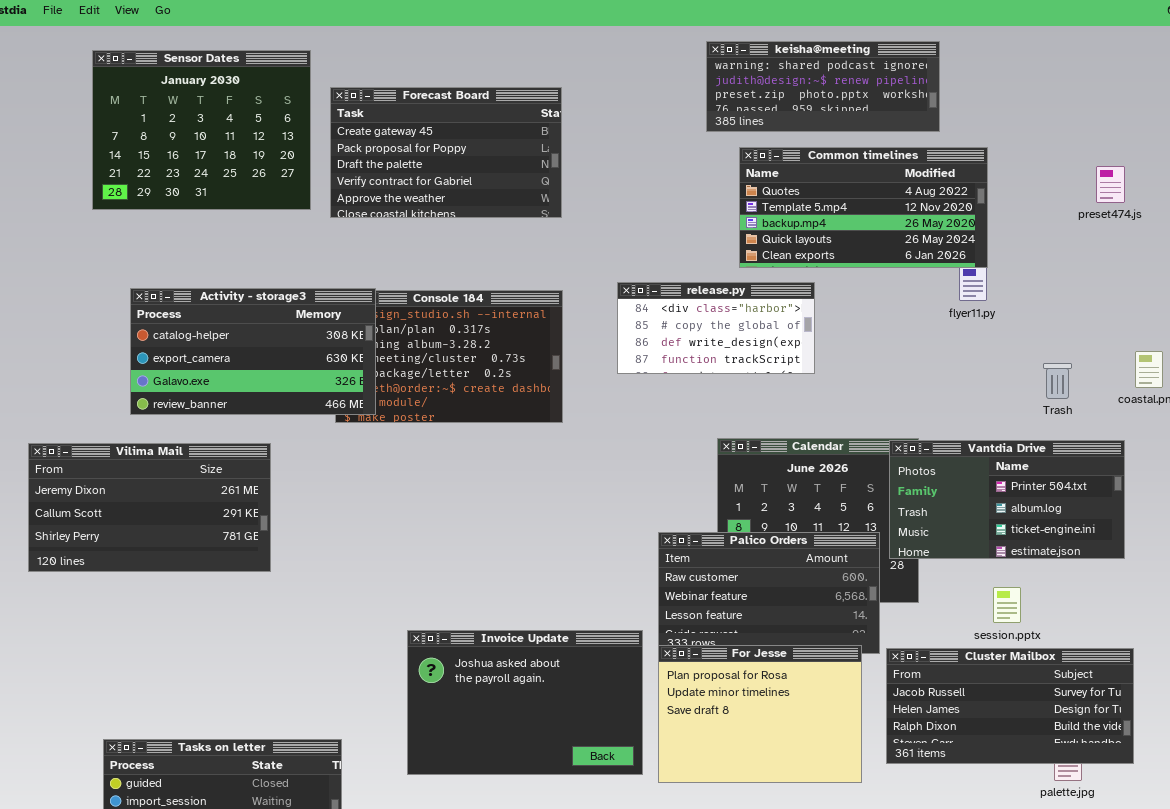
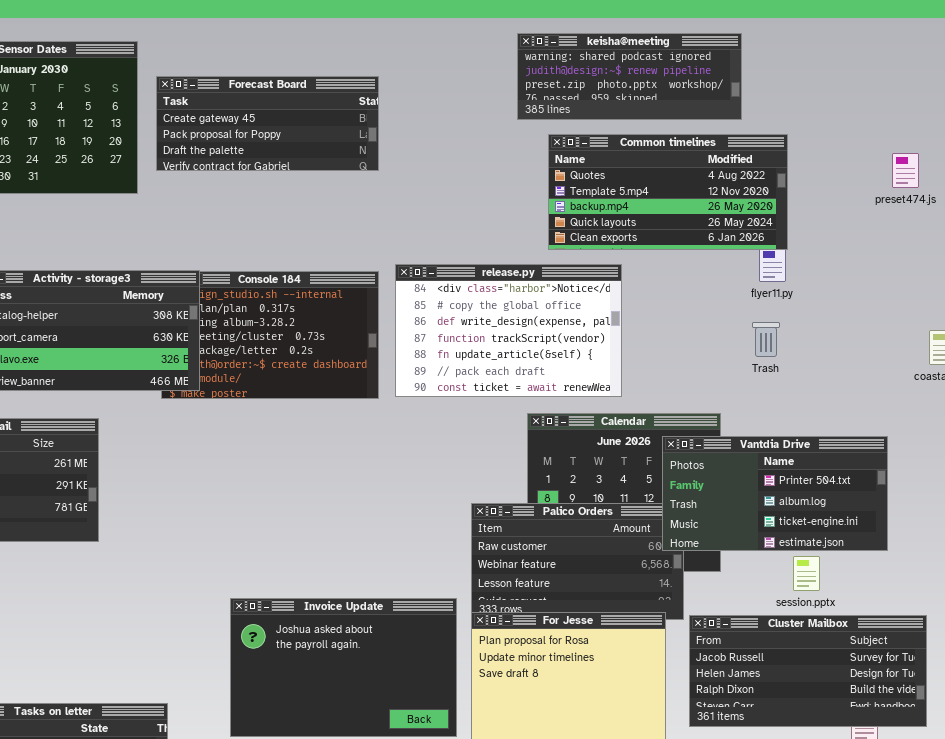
Forecast Board: [330,87,562,218] -> [156,76,379,171], resized
release.py: [617,282,815,374] -> [395,264,622,397], resized
Trash: [1043,363,1072,399] -> [752,322,780,357], moved
Vantdia Drive: [889,440,1125,559] -> [662,436,888,551], moved

